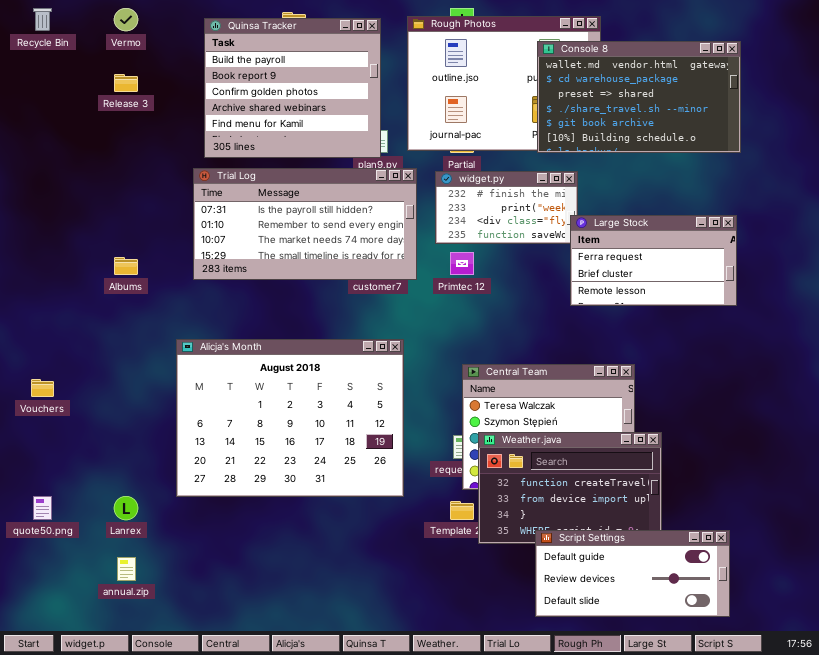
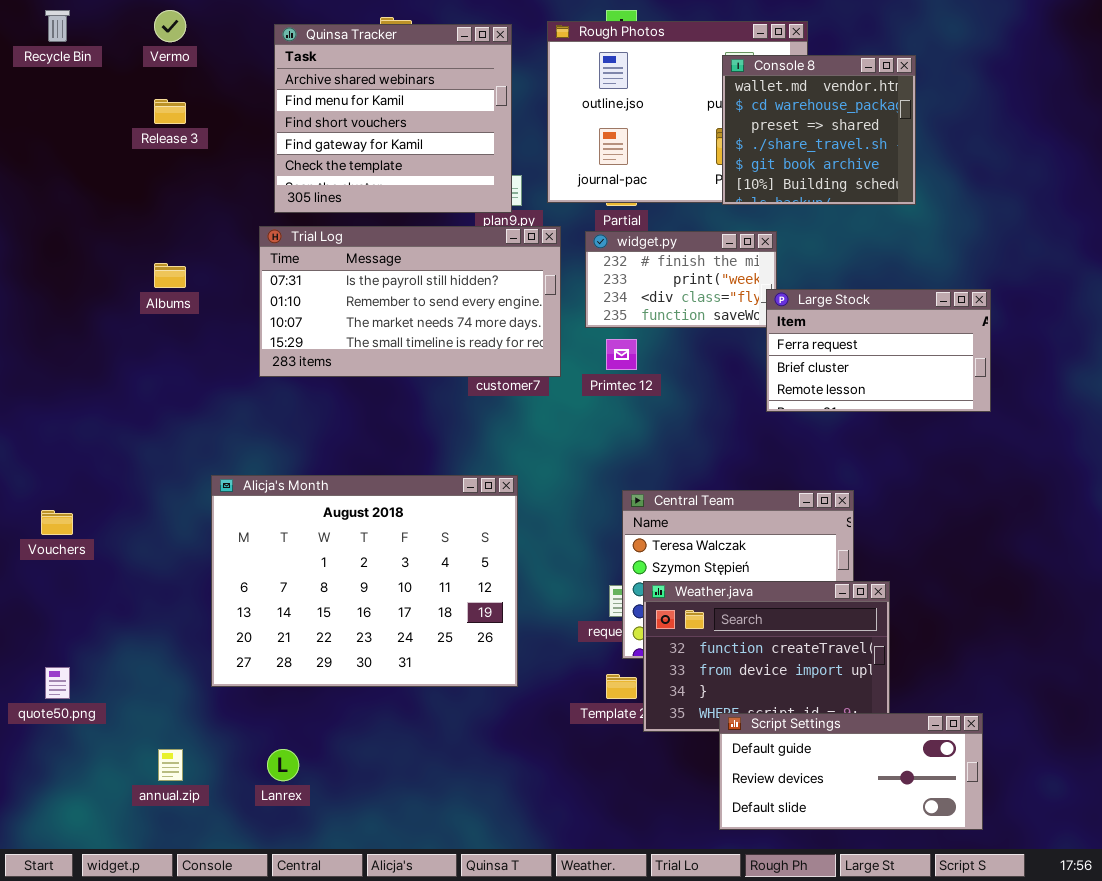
Quinsa Tracker: [204,18,381,158] -> [274,24,512,213], scrolled down 3 rows
Console 8: [537,41,741,153] -> [722,55,916,205], resized
Albums: [114,257,138,275] -> [154,263,186,288], moved
Alicja's Month: [176,339,404,497] -> [211,475,518,687], moved
Lanrex: [114,496,138,520] -> [267,749,299,781], moved

